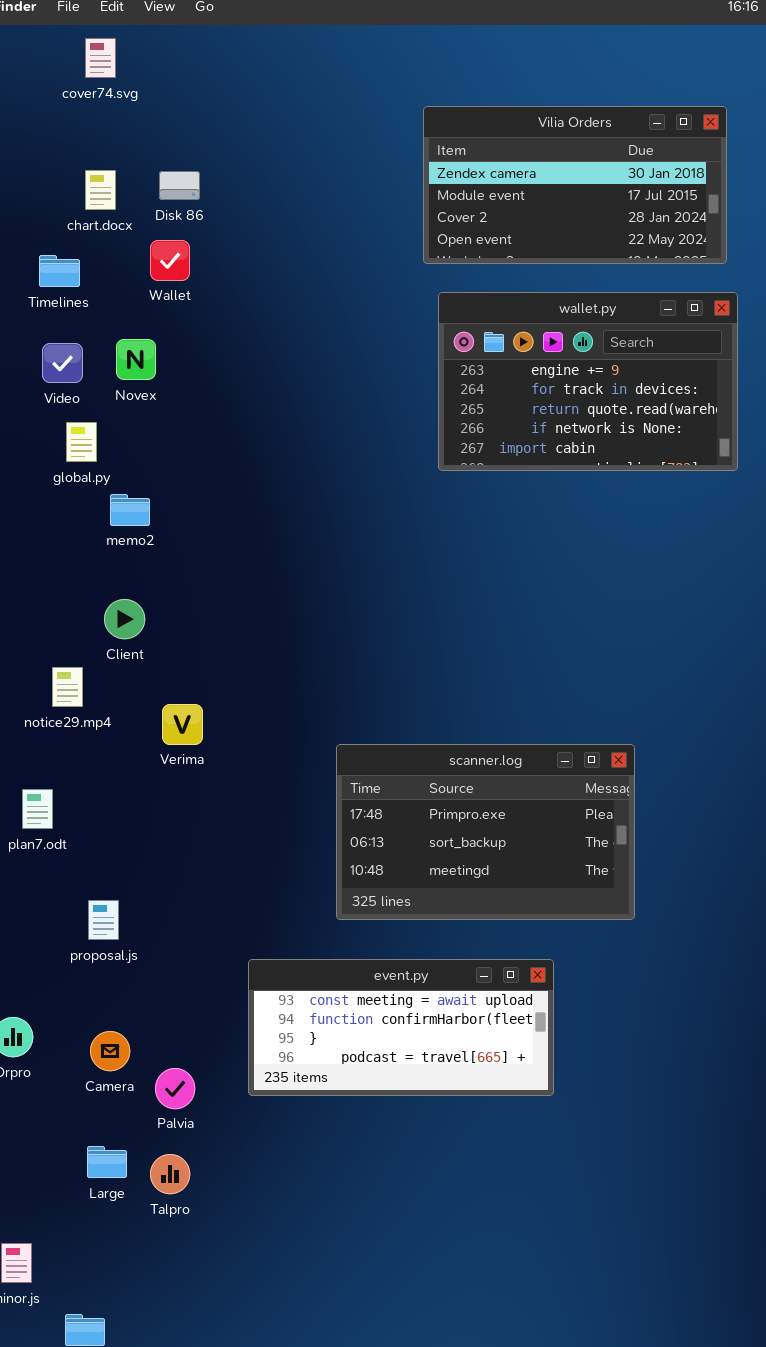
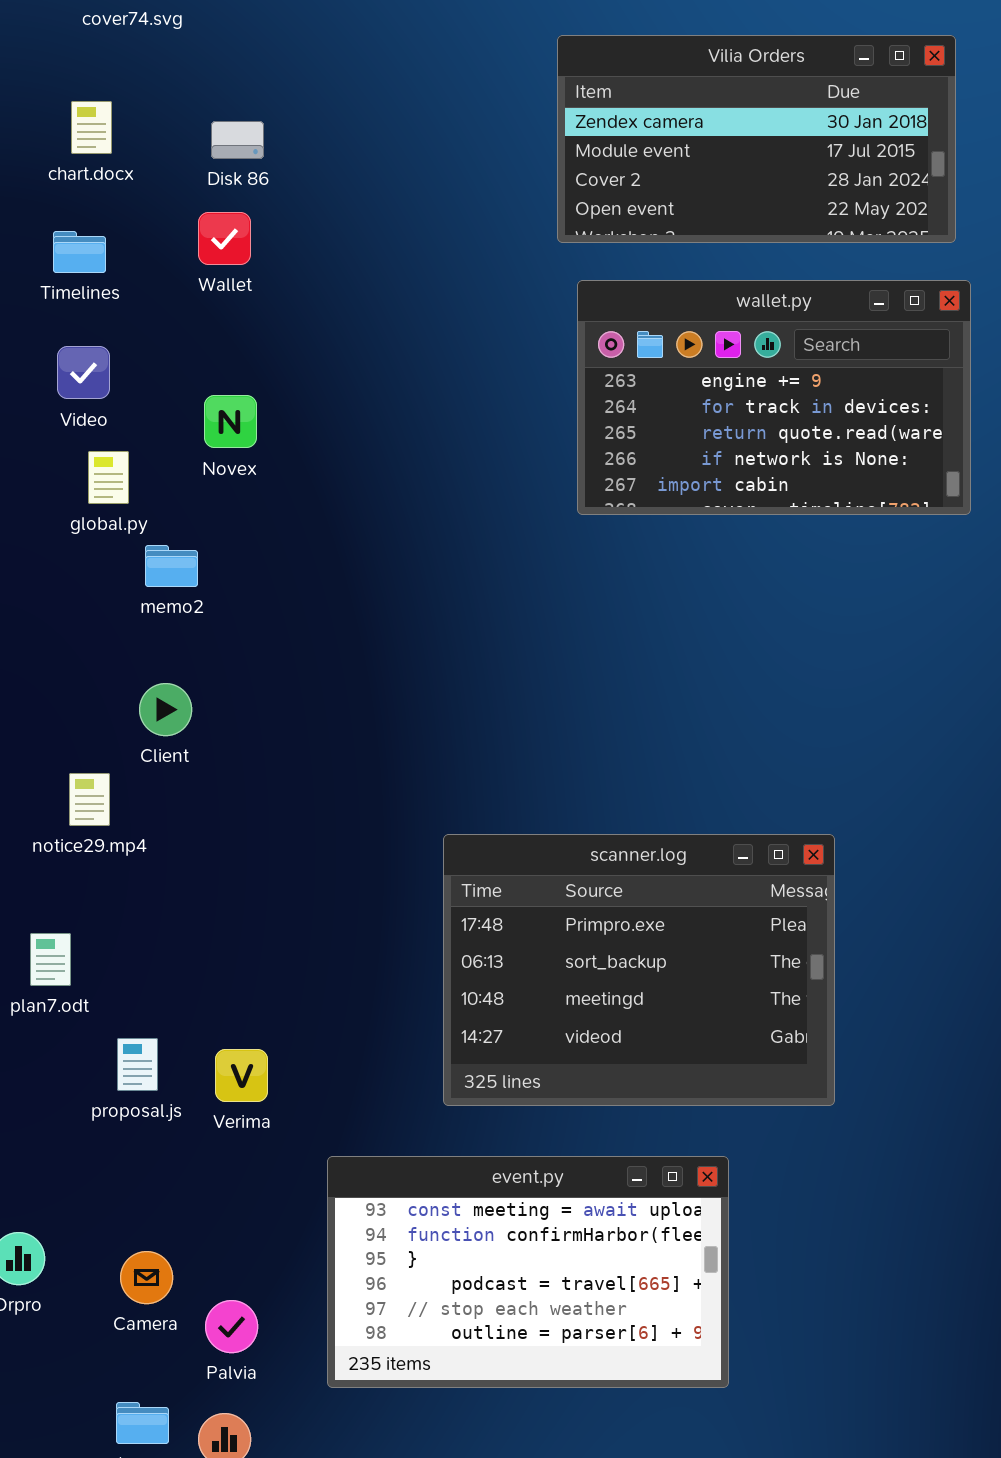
chart.docx: [85,170,116,210] -> [71,101,112,154], moved
Novex: [116,339,156,380] -> [204,395,257,448], moved
Verima: [162,704,203,745] -> [215,1049,268,1102], moved
scanner.log: [336,744,635,920] -> [443,834,835,1106], resized
proposal.js: [88,900,119,940] -> [117,1038,158,1091], moved
event.py: [248,959,554,1096] -> [327,1156,729,1388], resized

